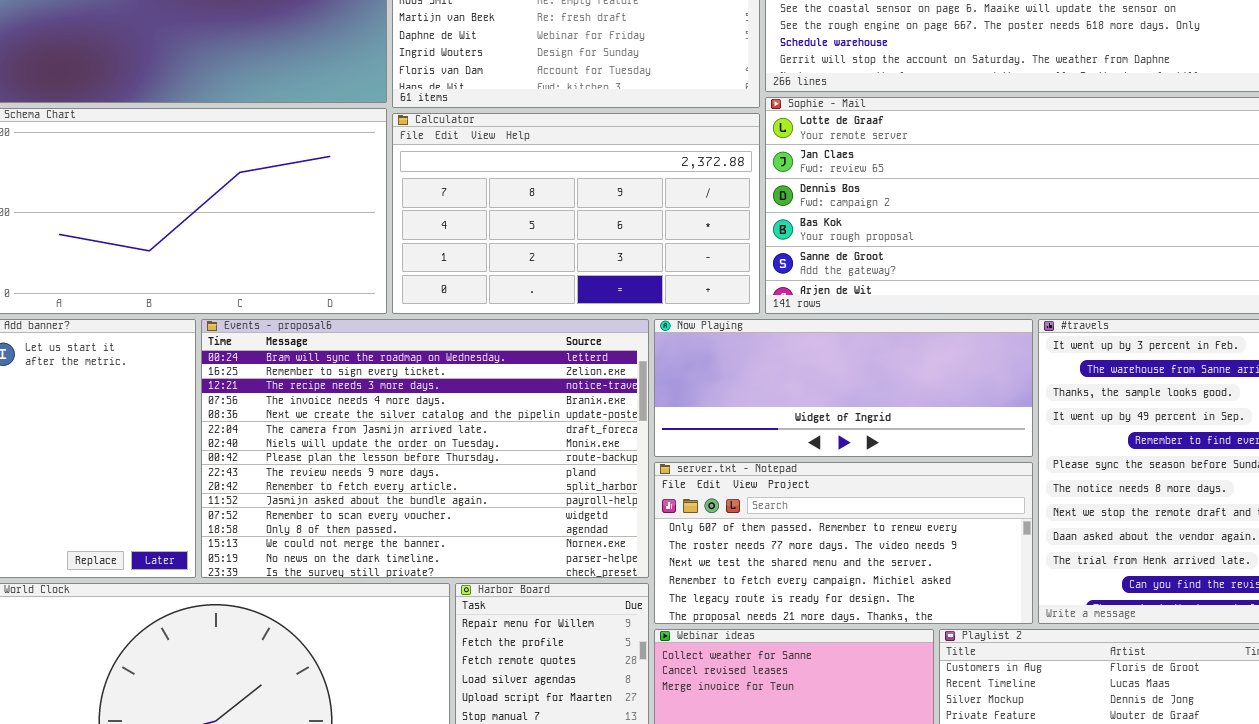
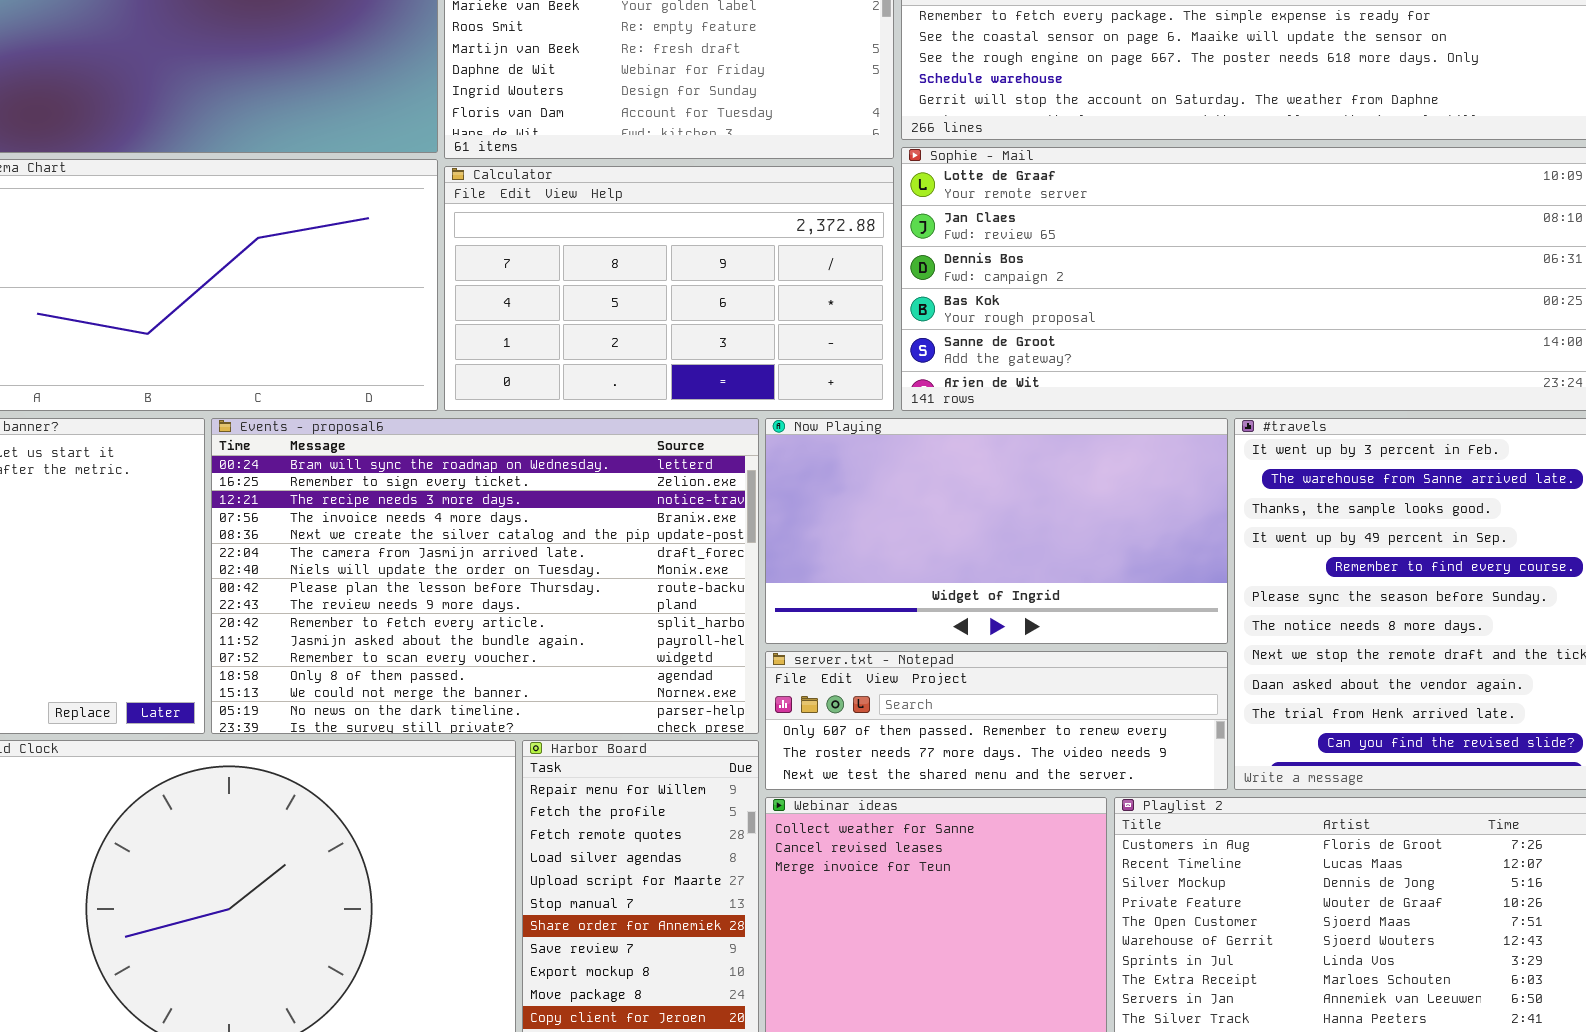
Now Playing: [654,319,1033,457] -> [765,418,1228,644], resized
server.txt - Notepad: [654,462,1033,624] -> [765,651,1228,790], resized

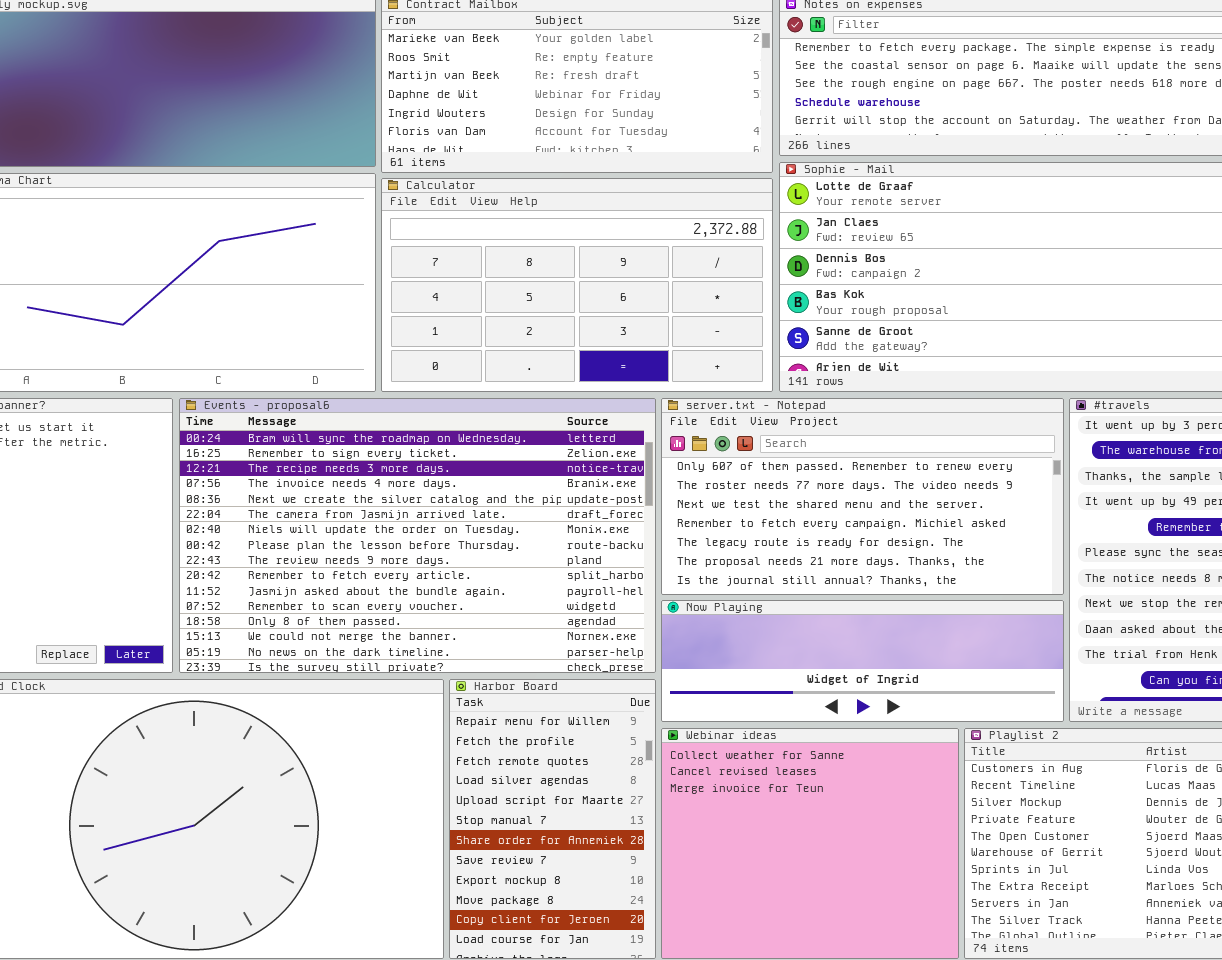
Now Playing: [765,418,1228,644] -> [661,600,1064,722], moved, resized
server.txt - Notepad: [765,651,1228,790] -> [661,398,1064,595], moved, resized

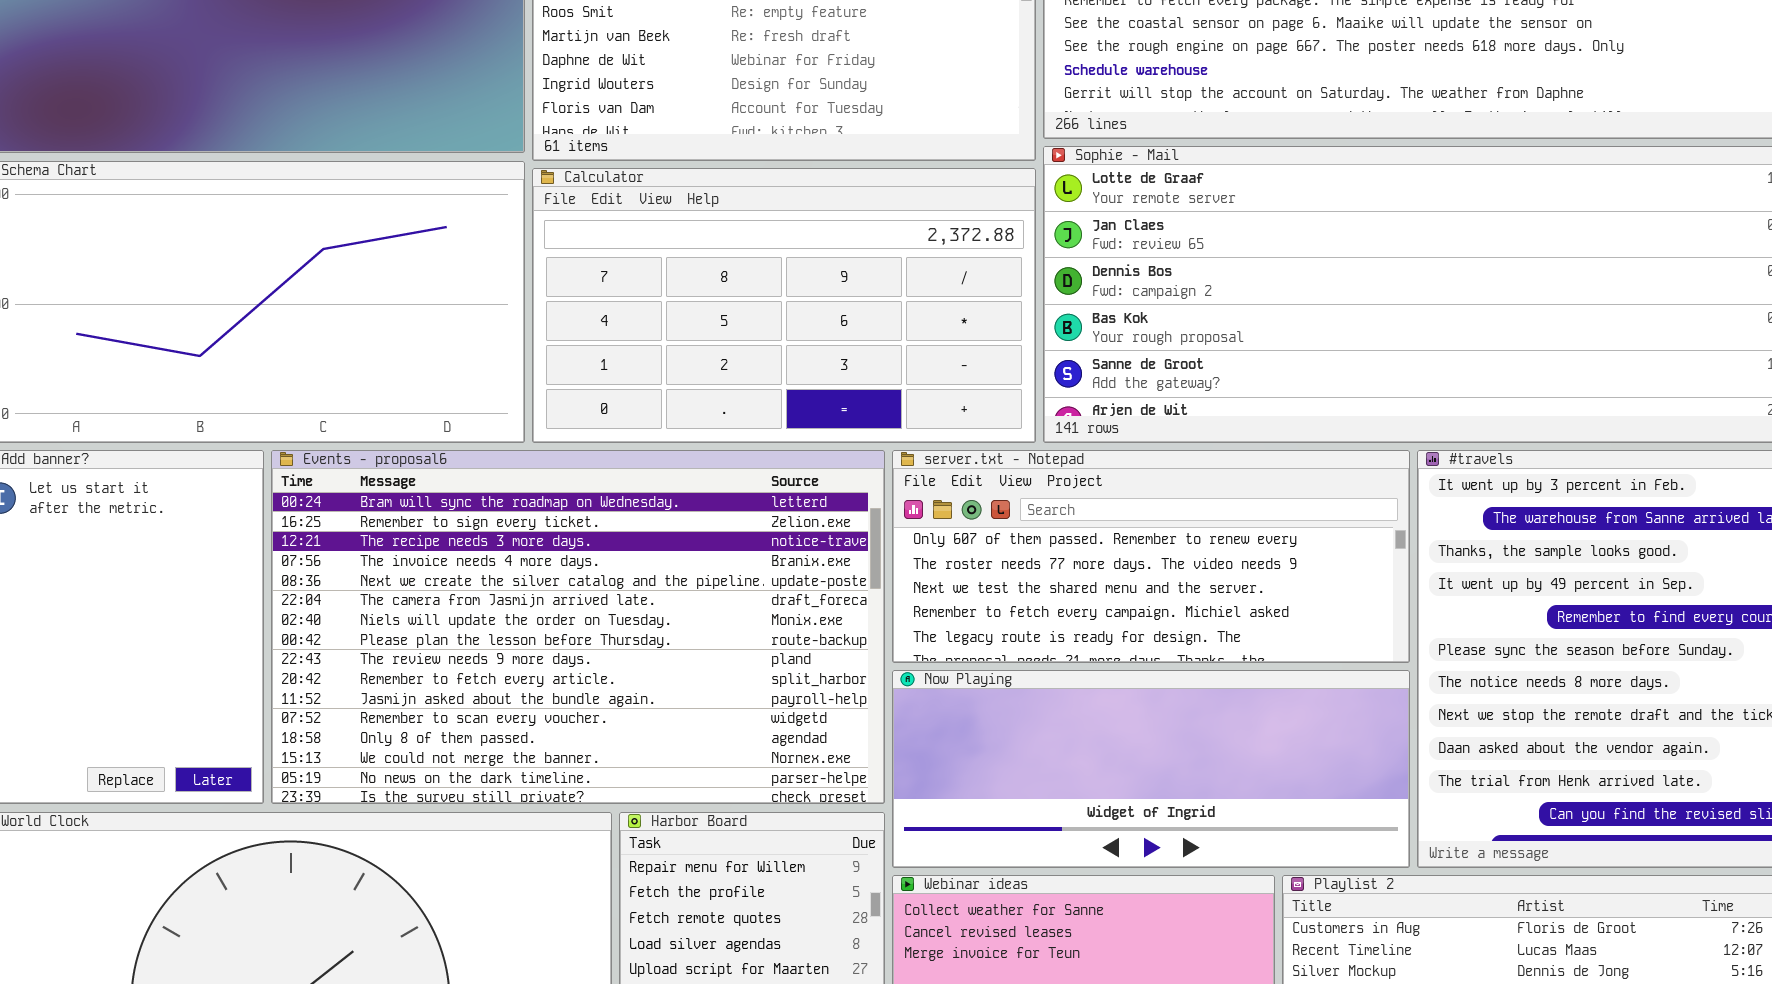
server.txt - Notepad: [661,398,1064,595] -> [892,450,1410,663], resized
Now Playing: [661,600,1064,722] -> [892,670,1410,868], resized

